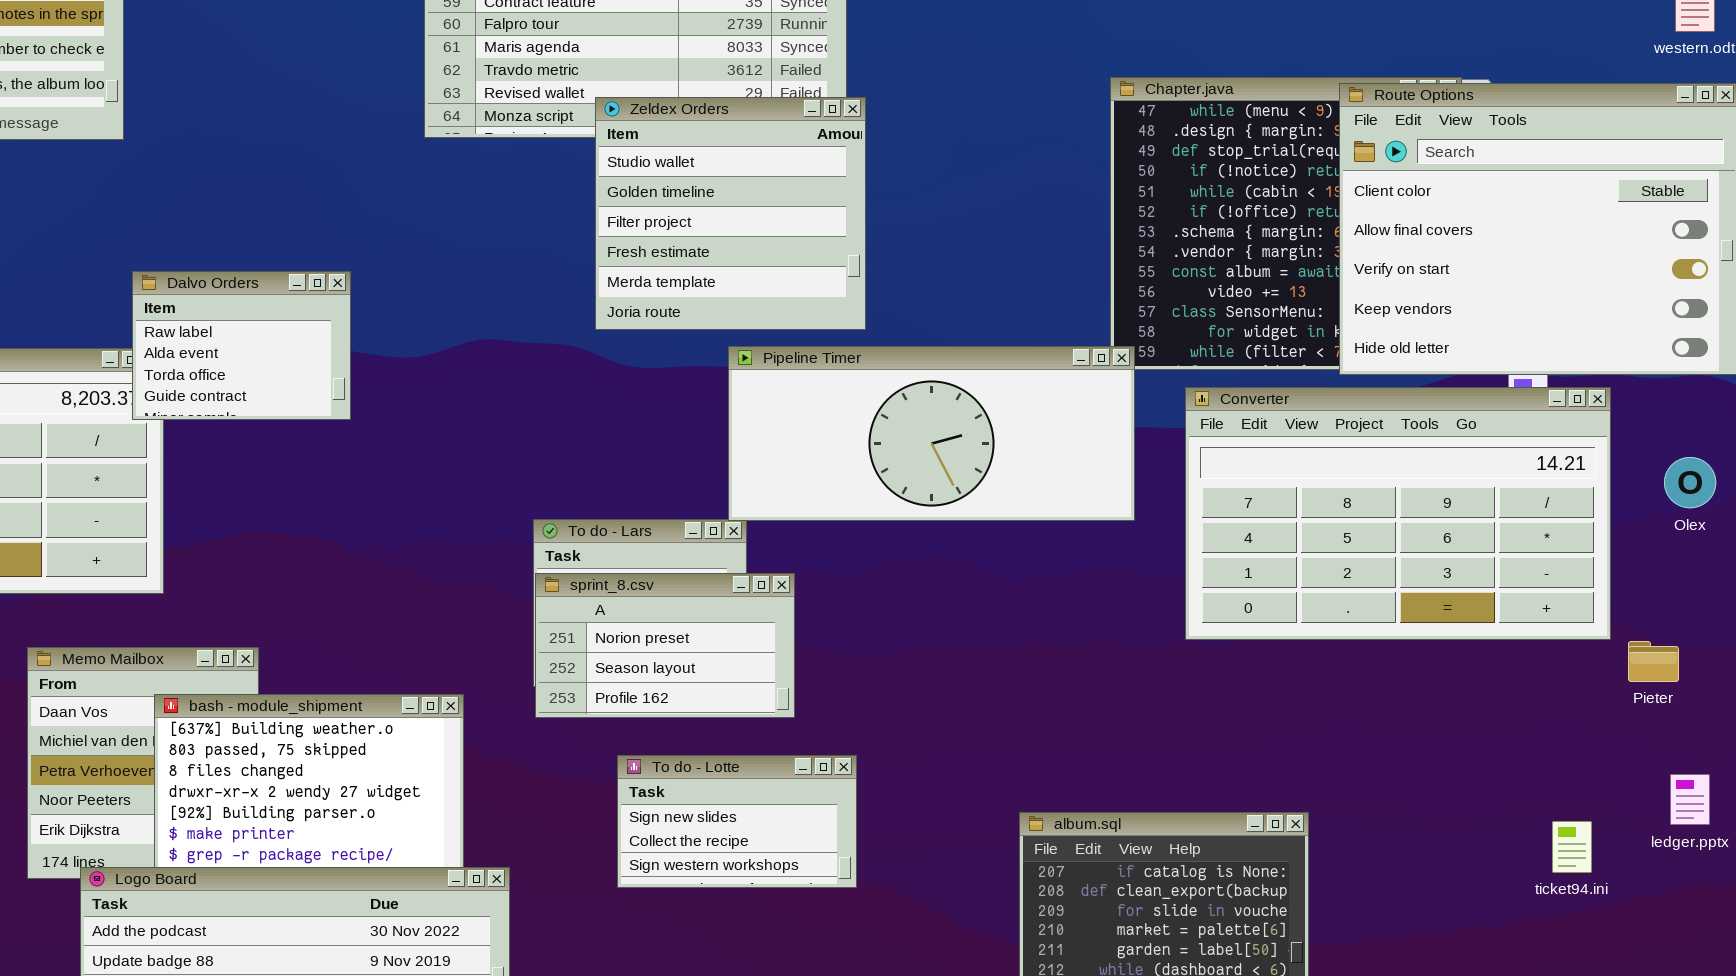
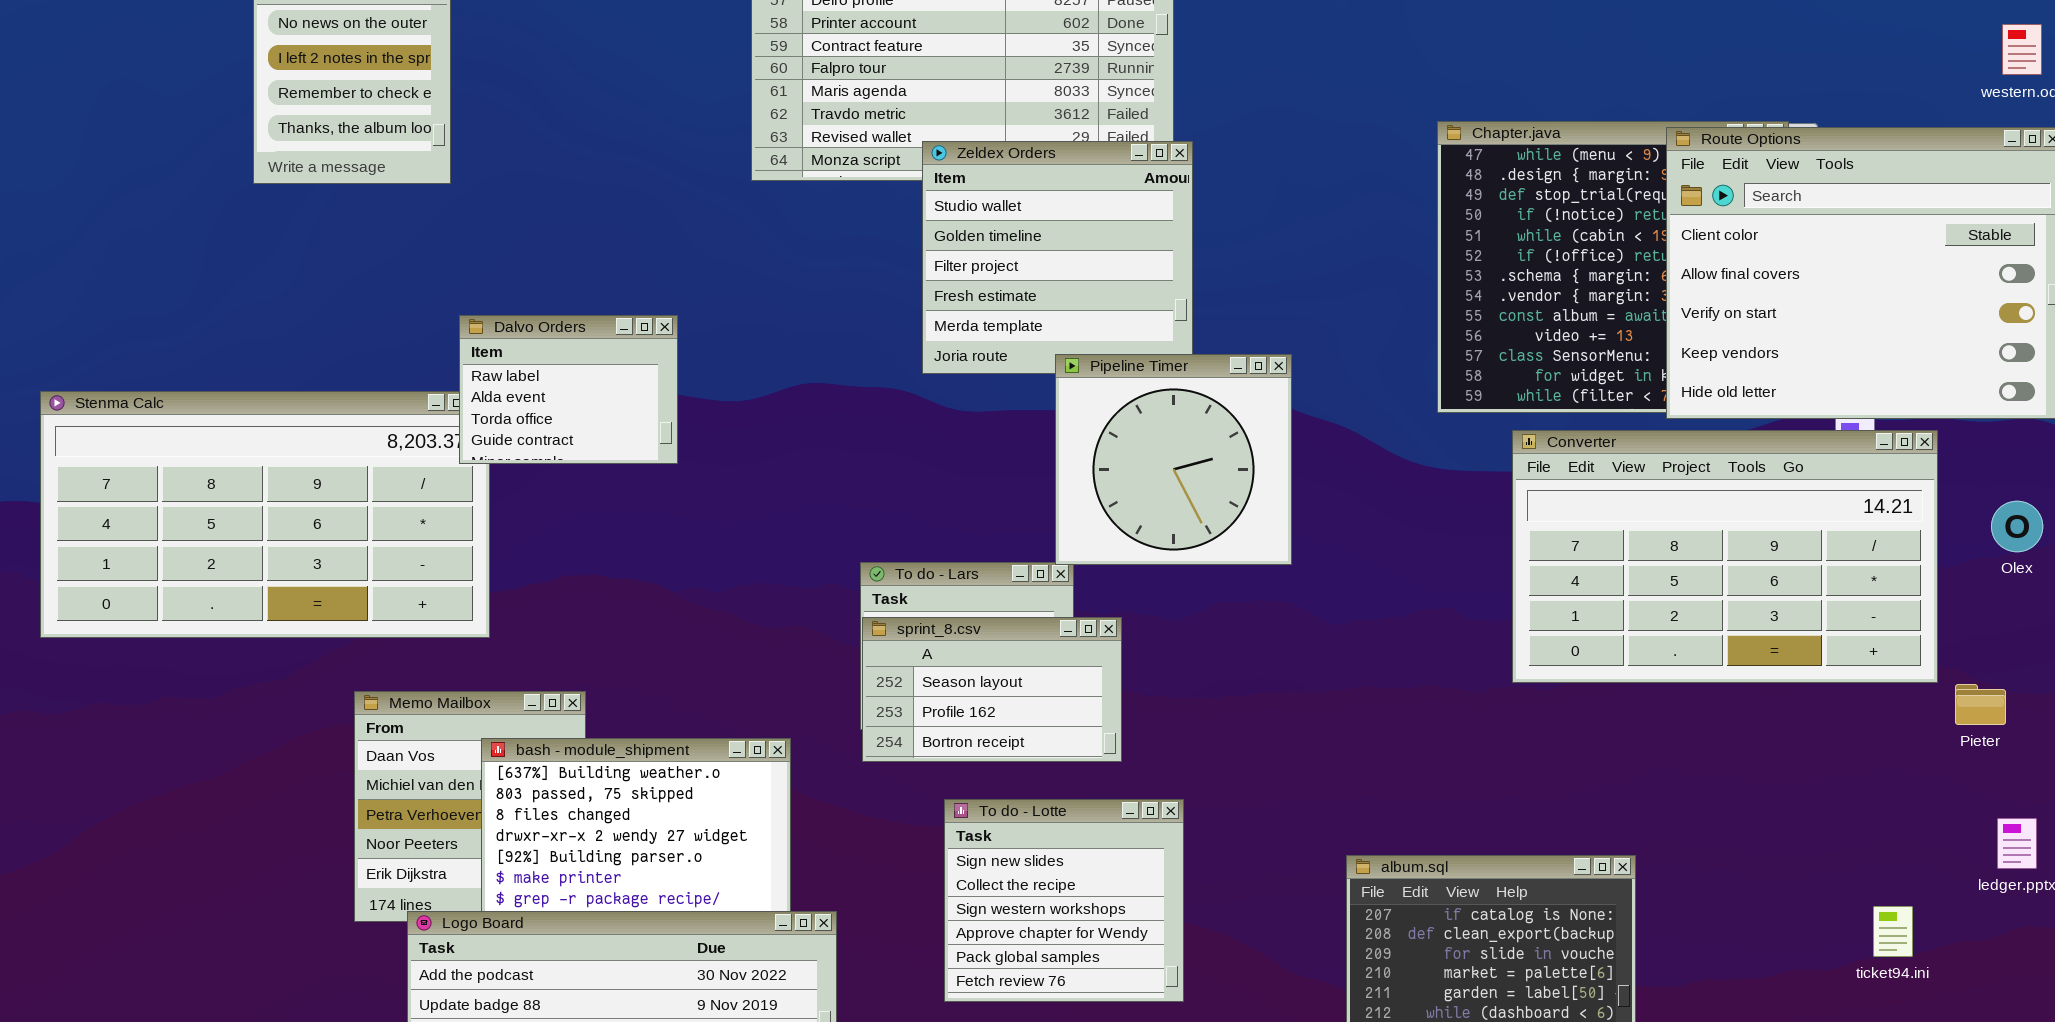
Pipeline Timer: [728,346,1135,521] -> [1055,354,1292,565], resized
sprint_8.csv: [535,573,795,718] -> [862,617,1122,762], scrolled down 1 row
To do - Lotte: [617,755,857,888] -> [944,799,1184,1002], resized
ticket94.ini: [1552,821,1592,873] -> [1873,906,1913,957], moved

